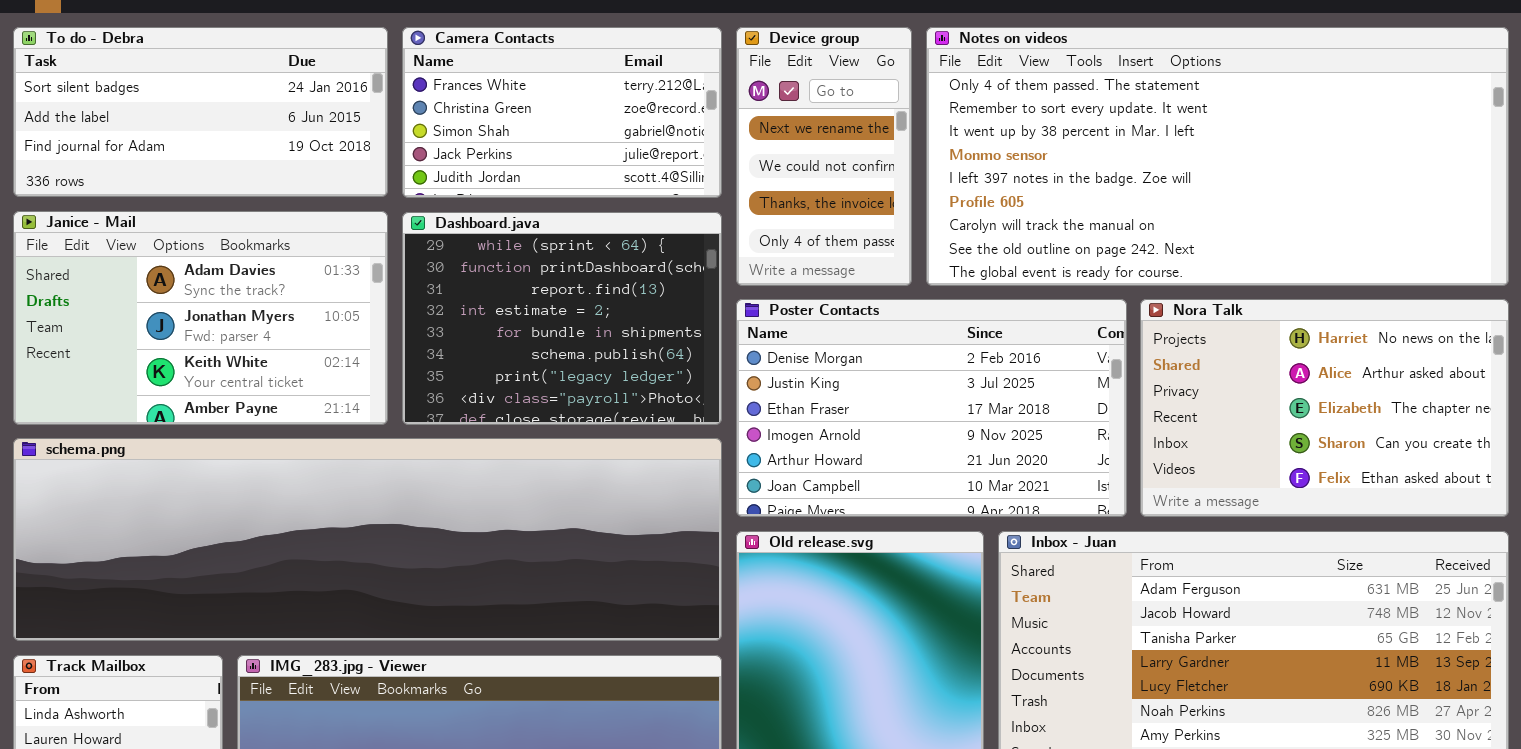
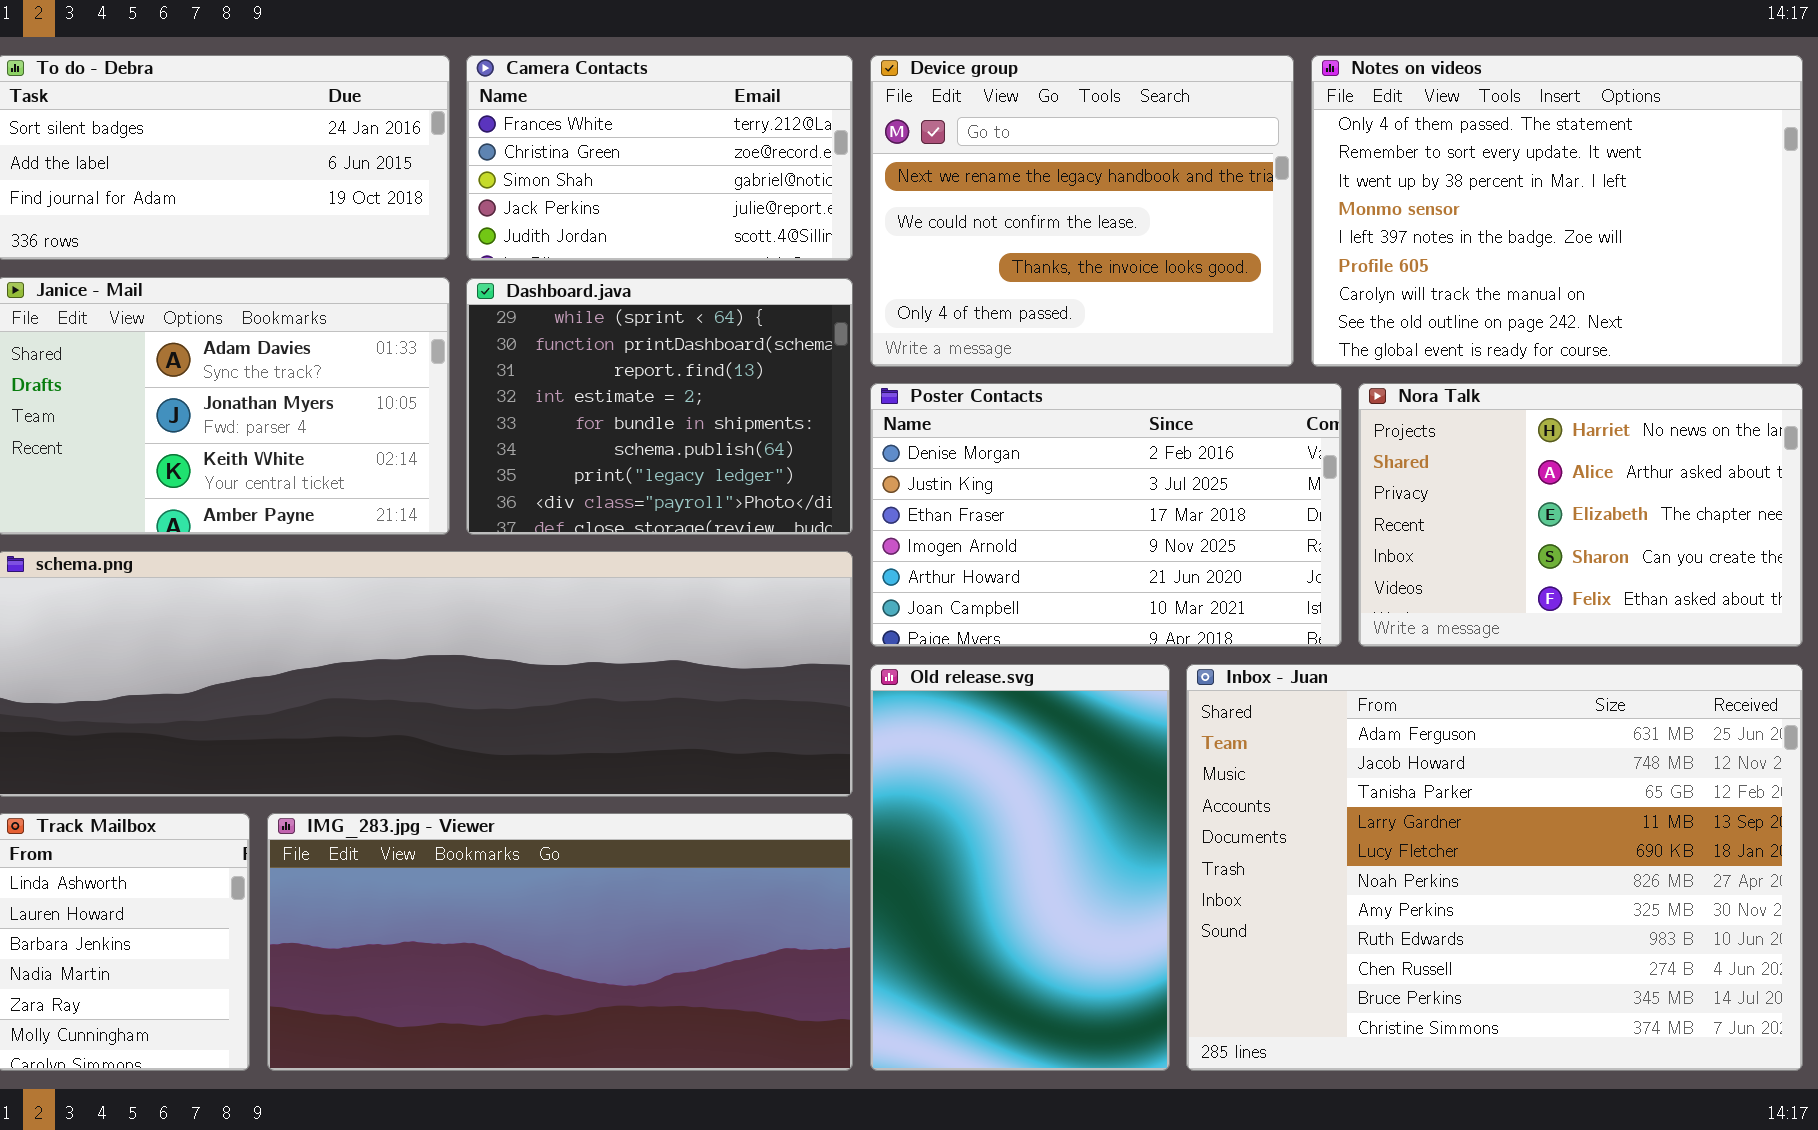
Device group: [736,27,912,286] -> [870,55,1294,367], resized
Notes on videos: [926,27,1509,286] -> [1311,55,1803,367], resized

